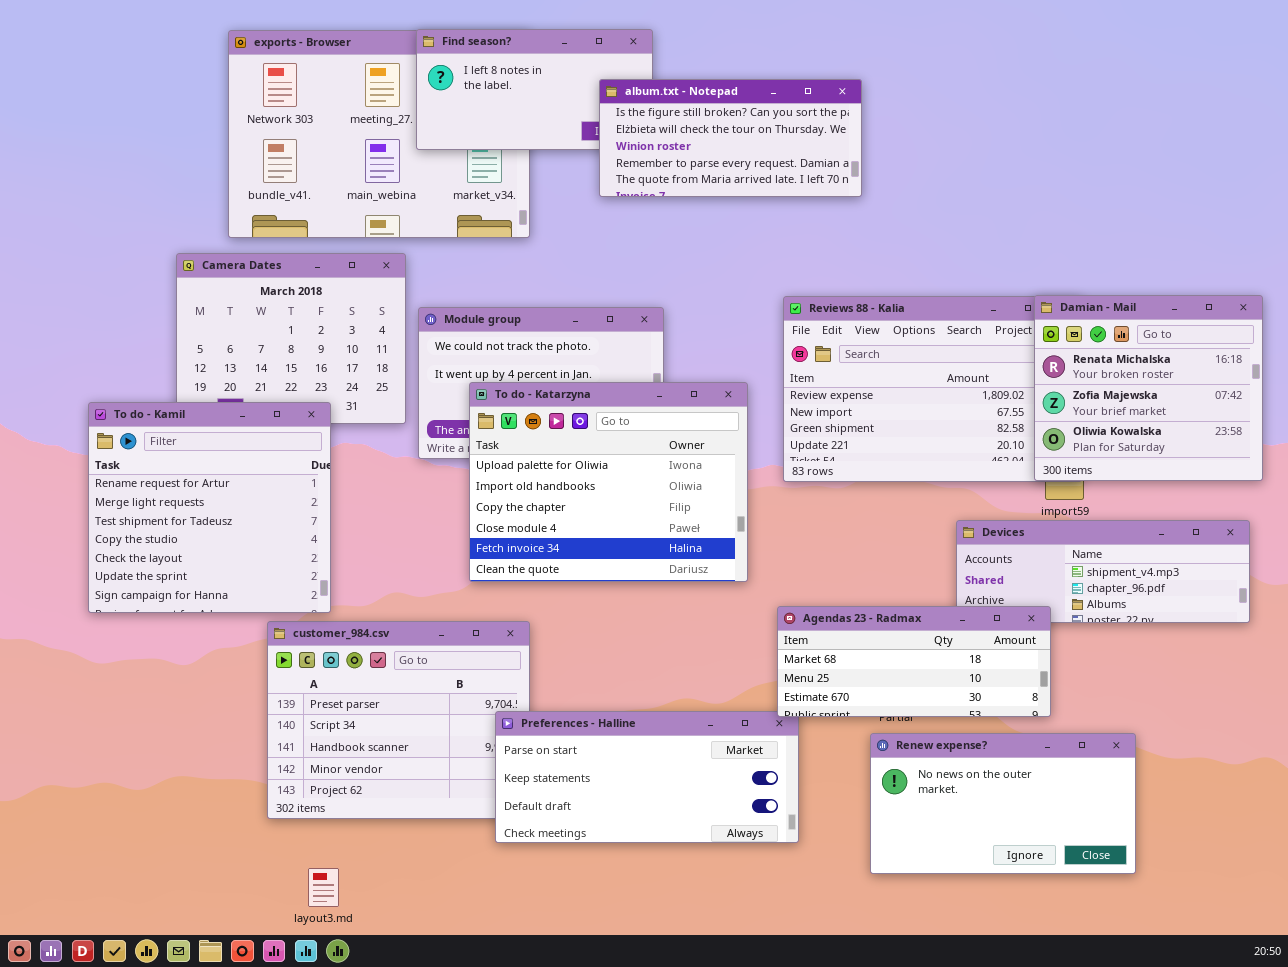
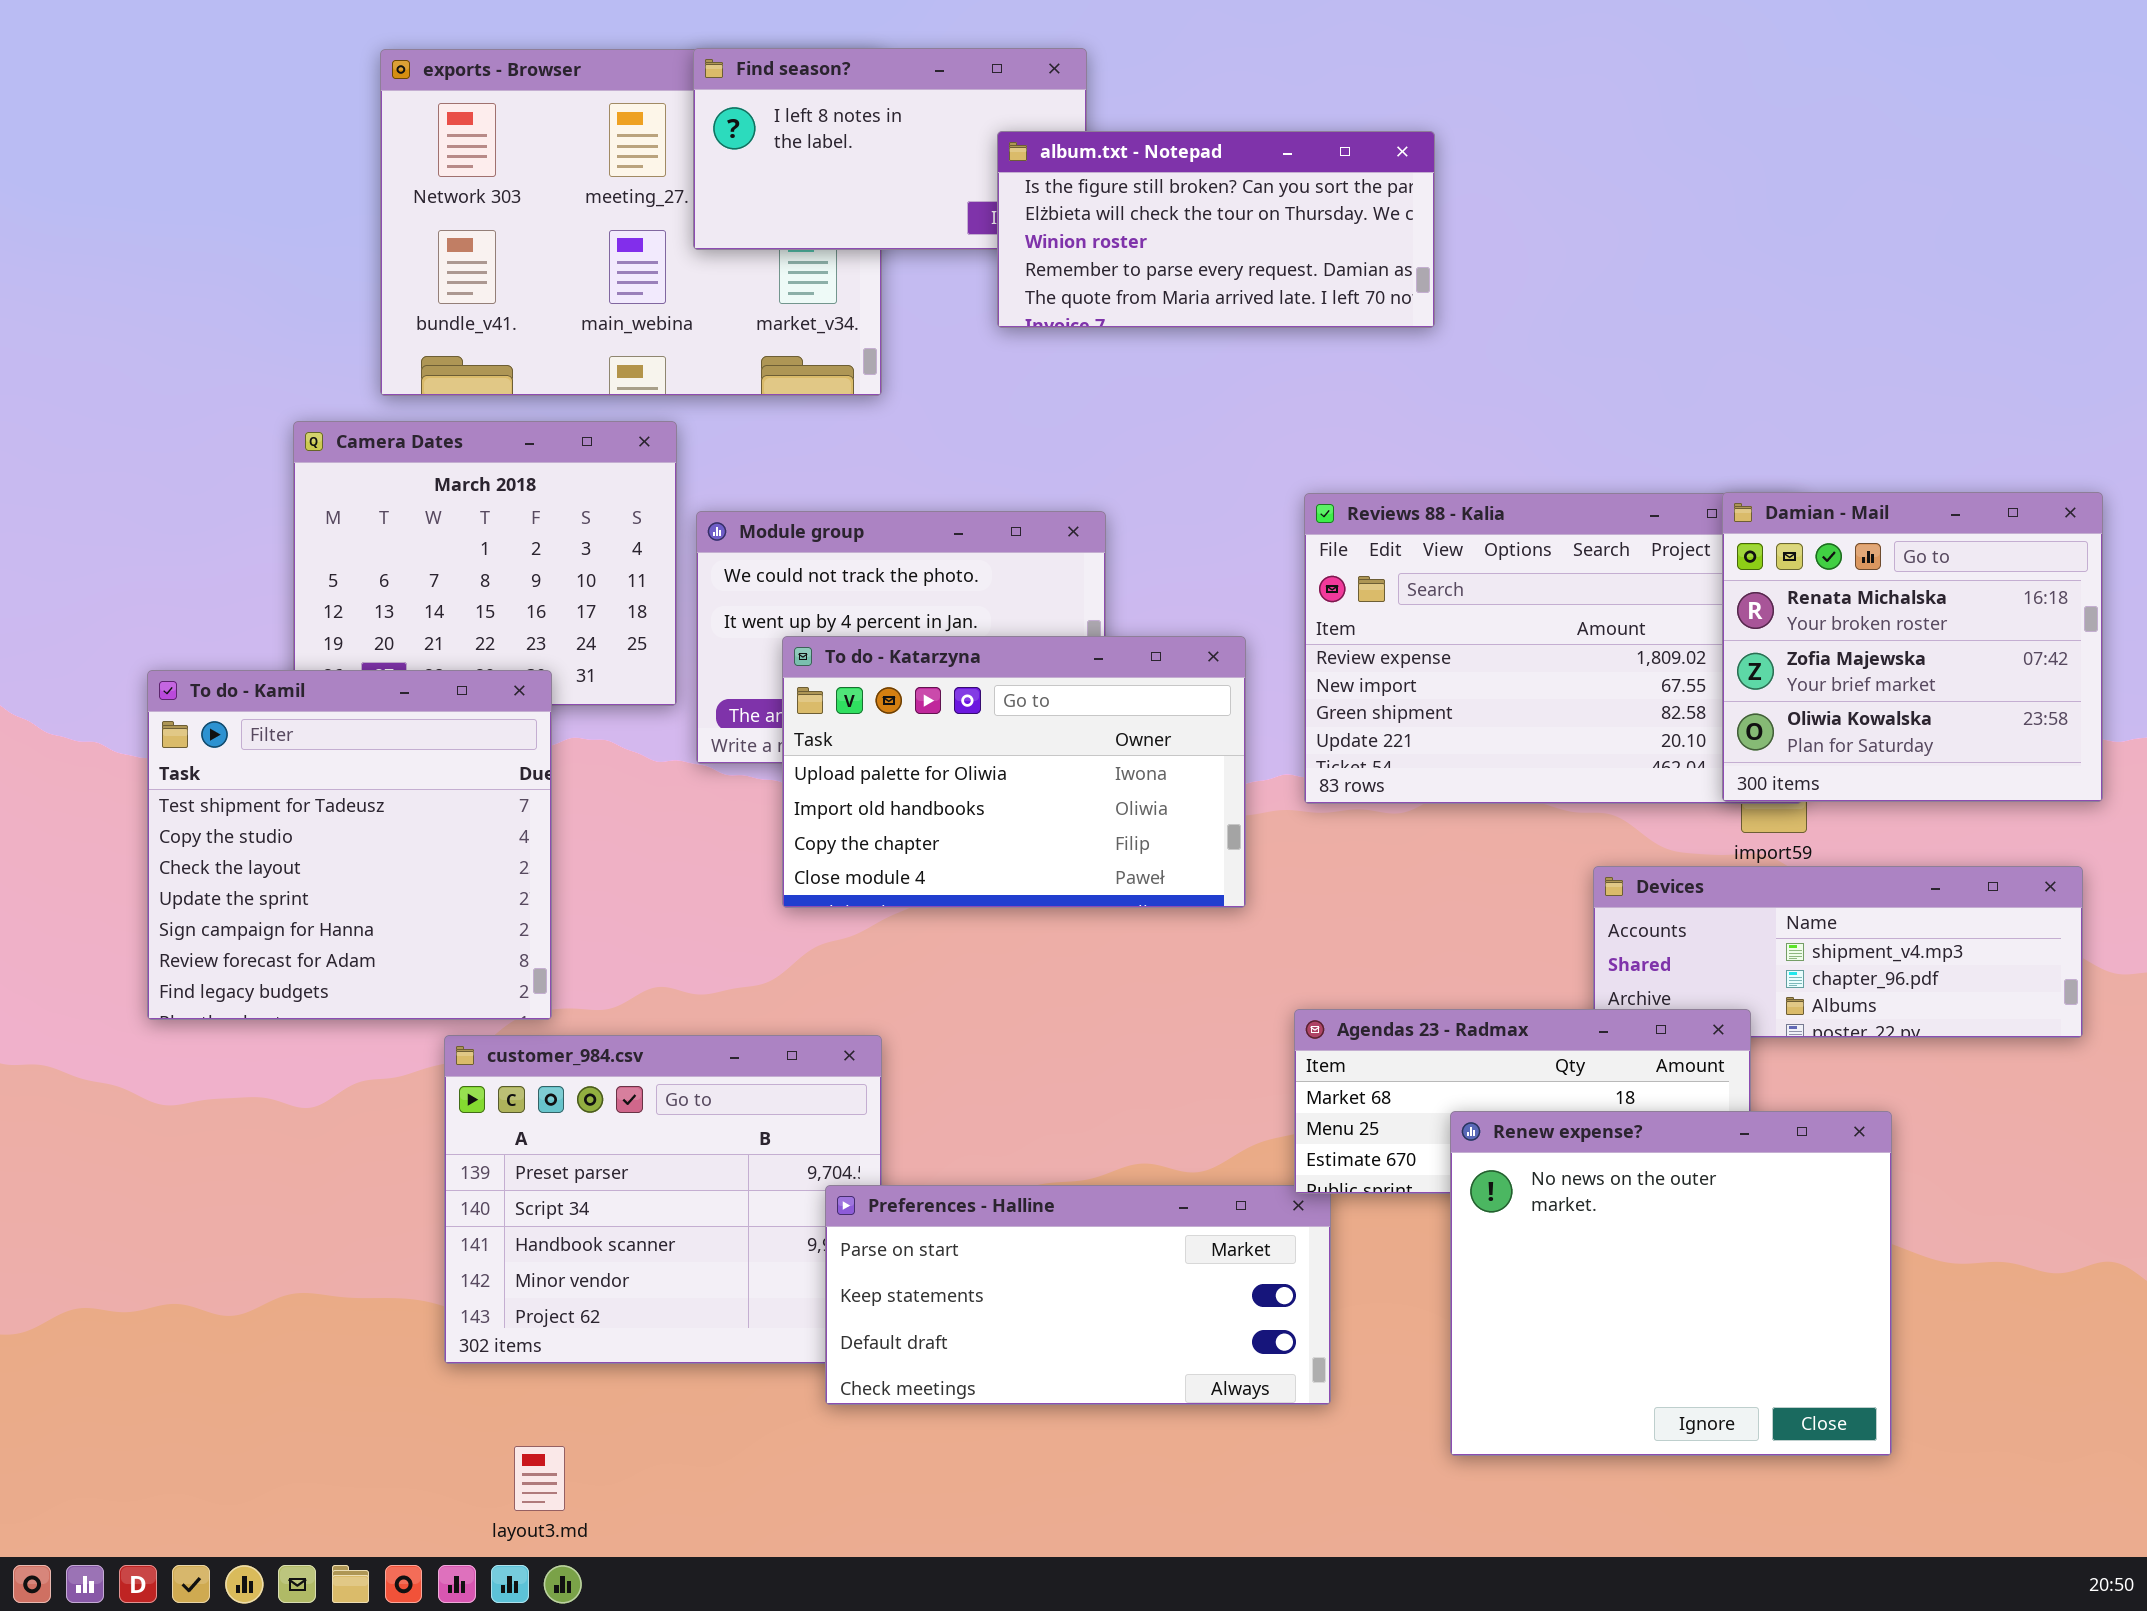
To do - Katarzyna: [469,382,748,582] -> [782,636,1246,908], resized
To do - Kamil: [88,402,331,613] -> [147,670,552,1020], scrolled down 2 rows
Renew expense?: [870,733,1136,874] -> [1450,1111,1892,1456], resized

